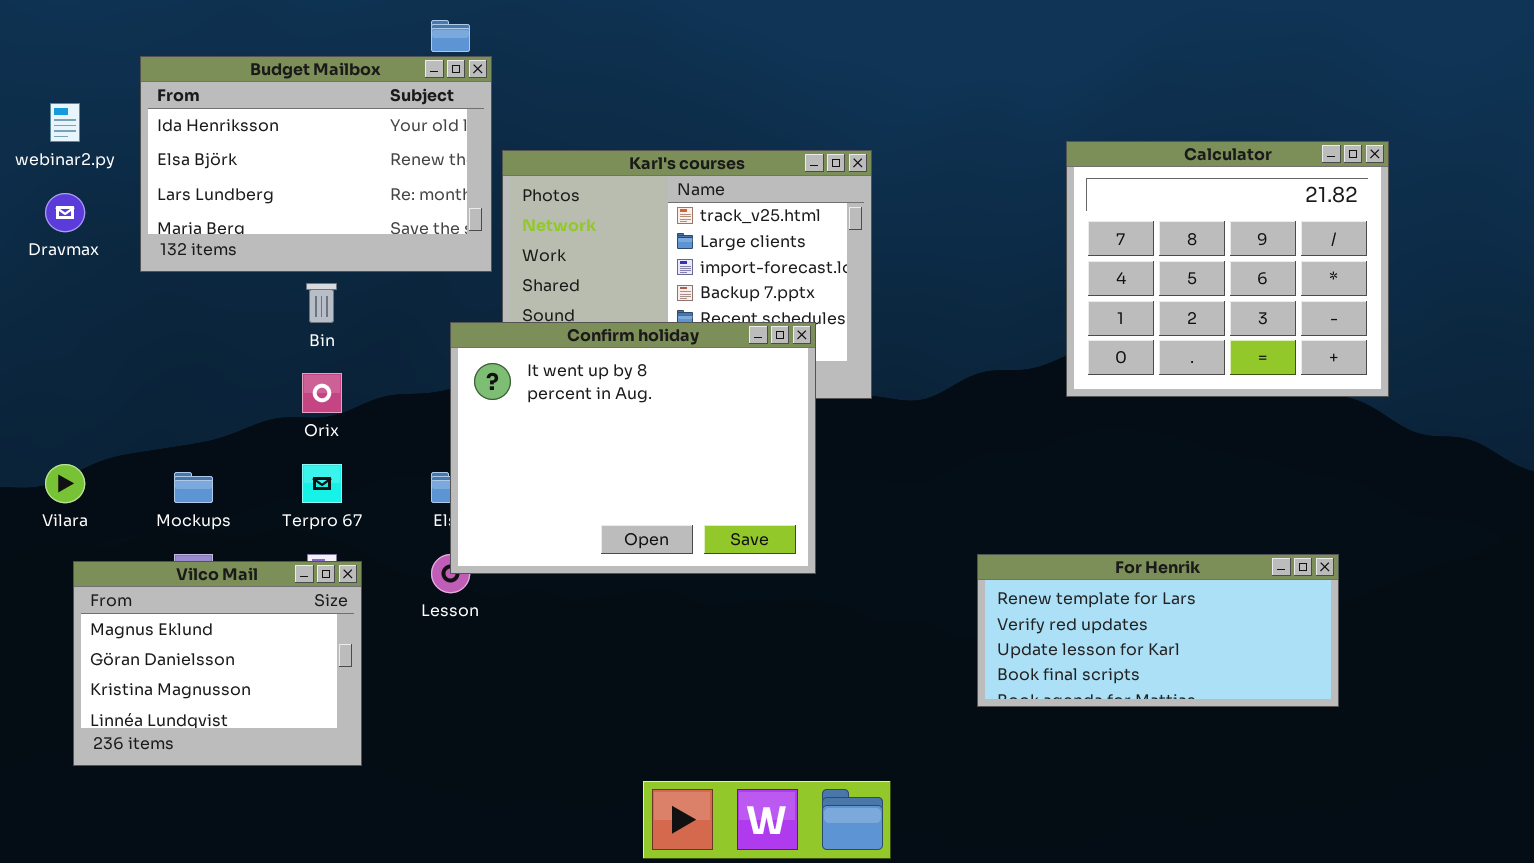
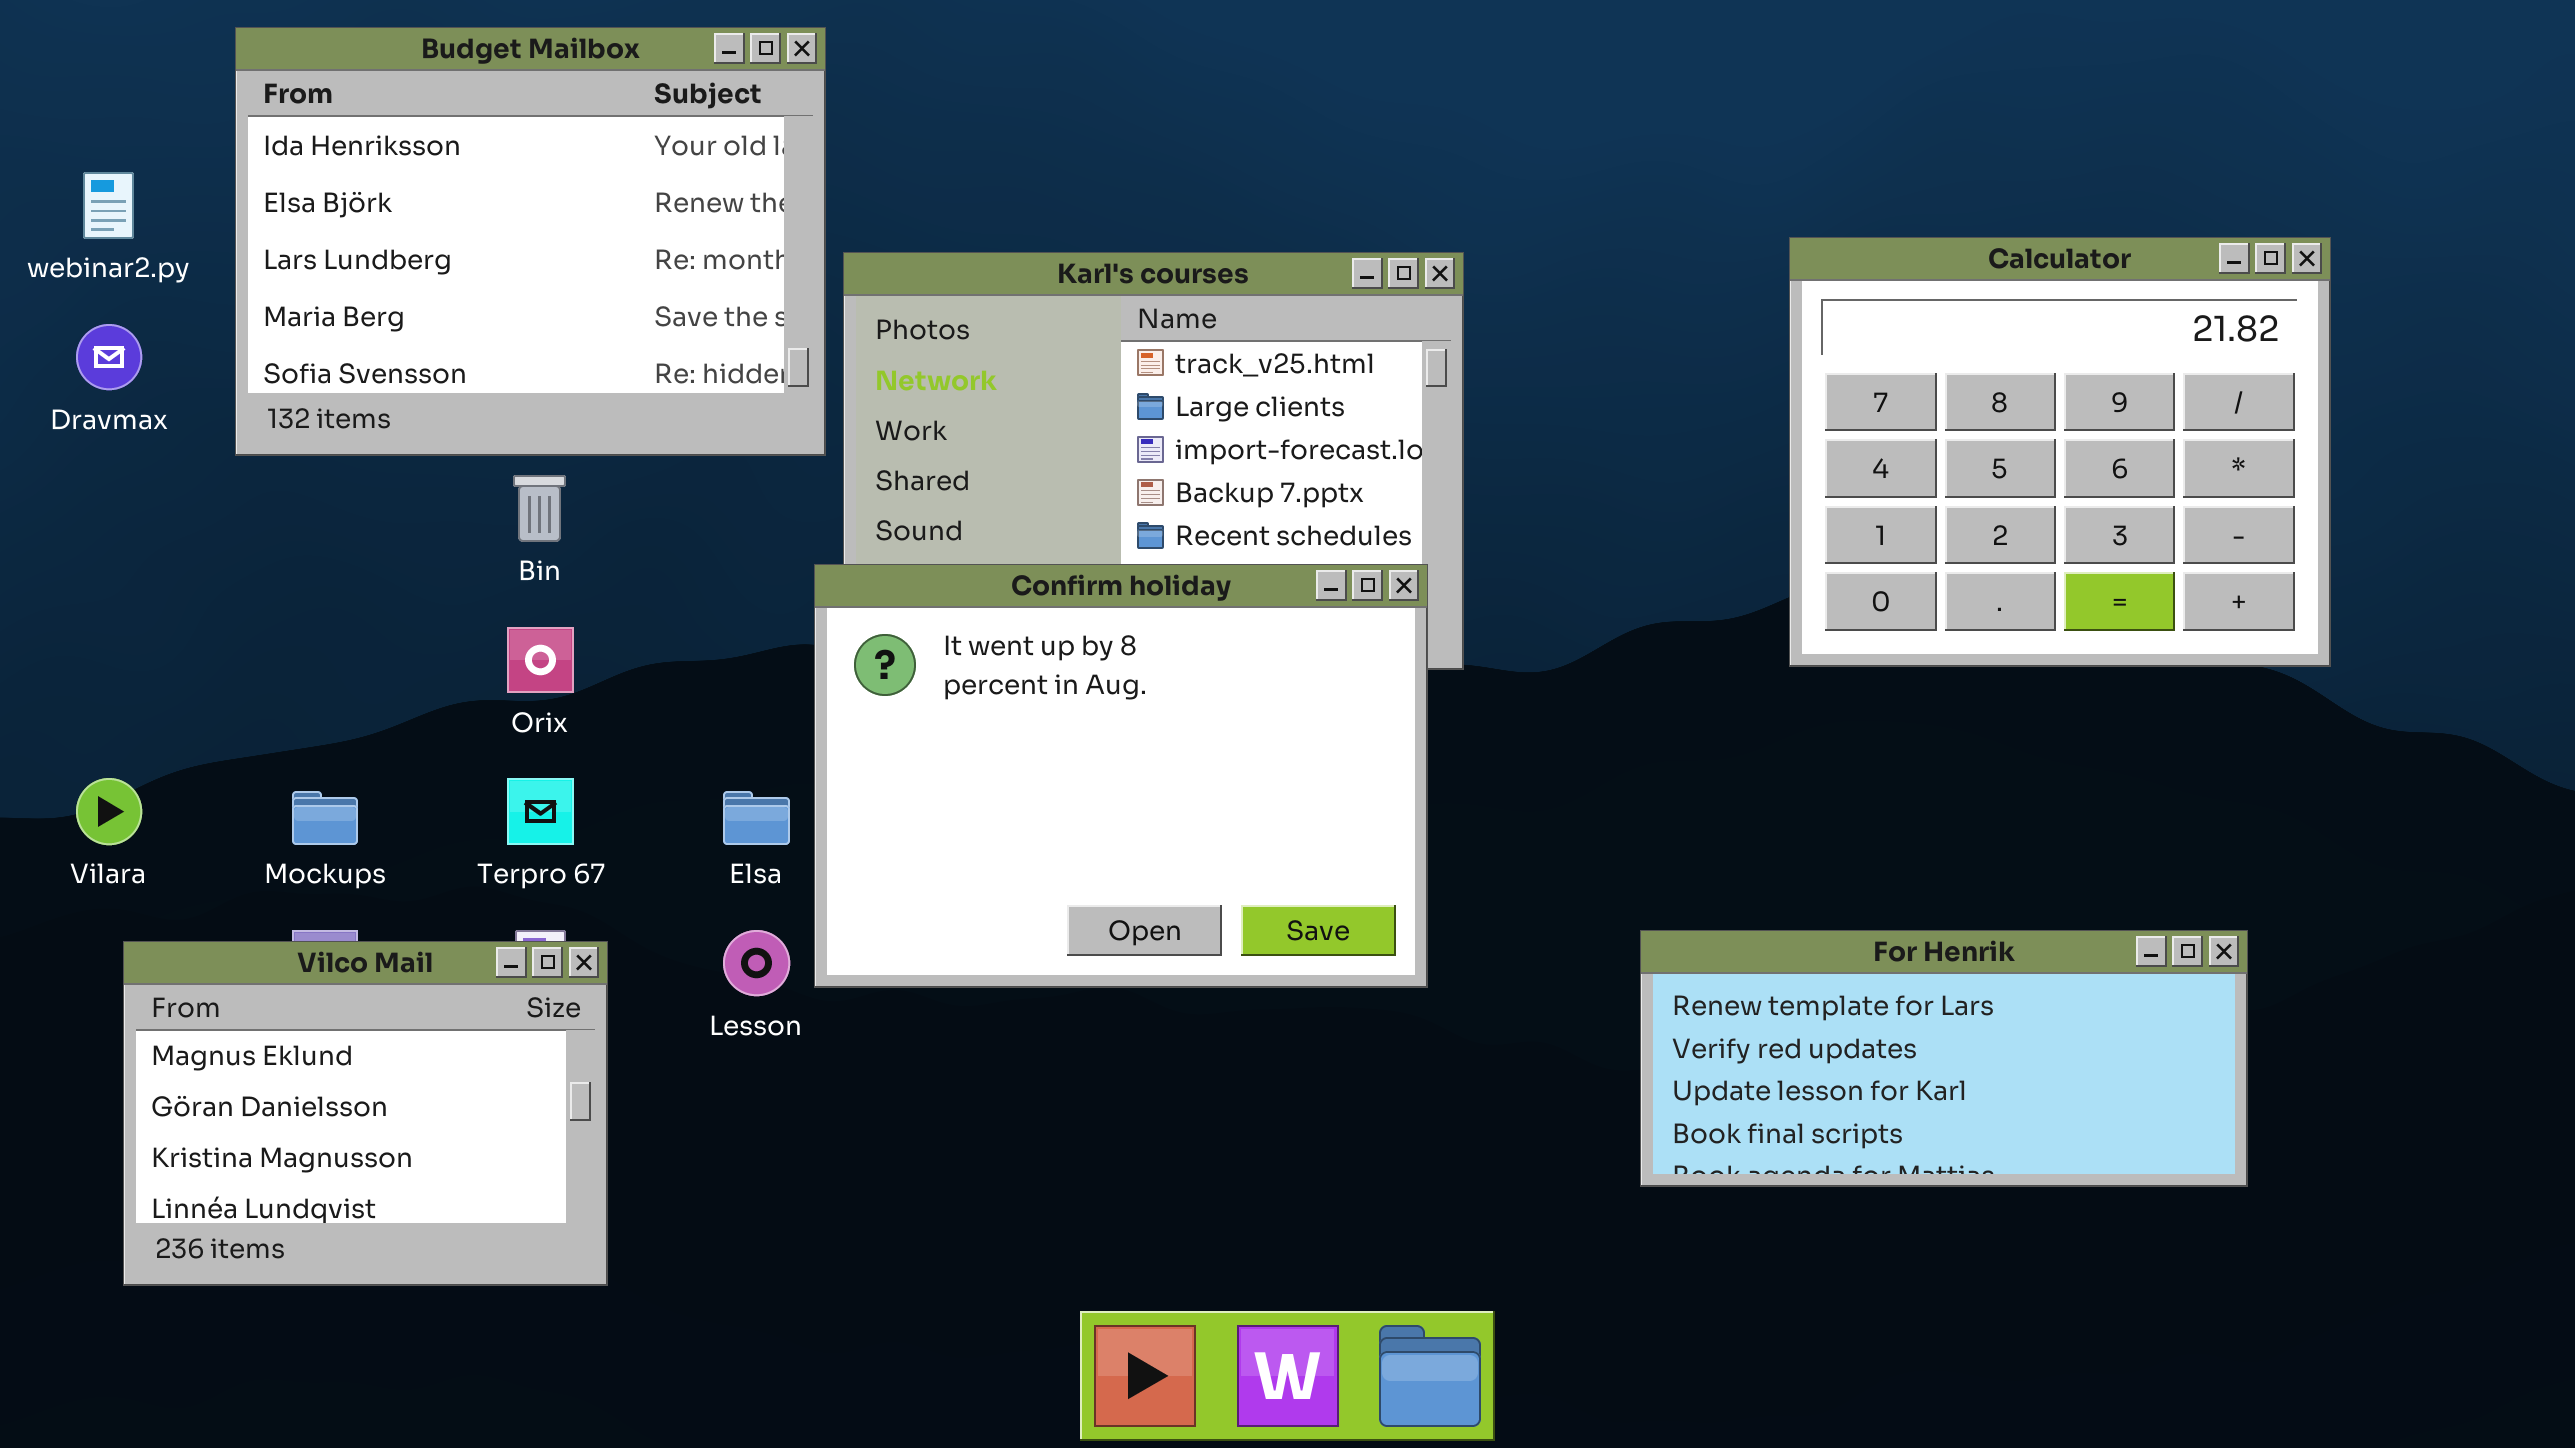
Budget Mailbox: [140,56,492,272] -> [235,27,826,456], resized
Confirm holiday: [450,322,816,574] -> [814,564,1428,988], moved

